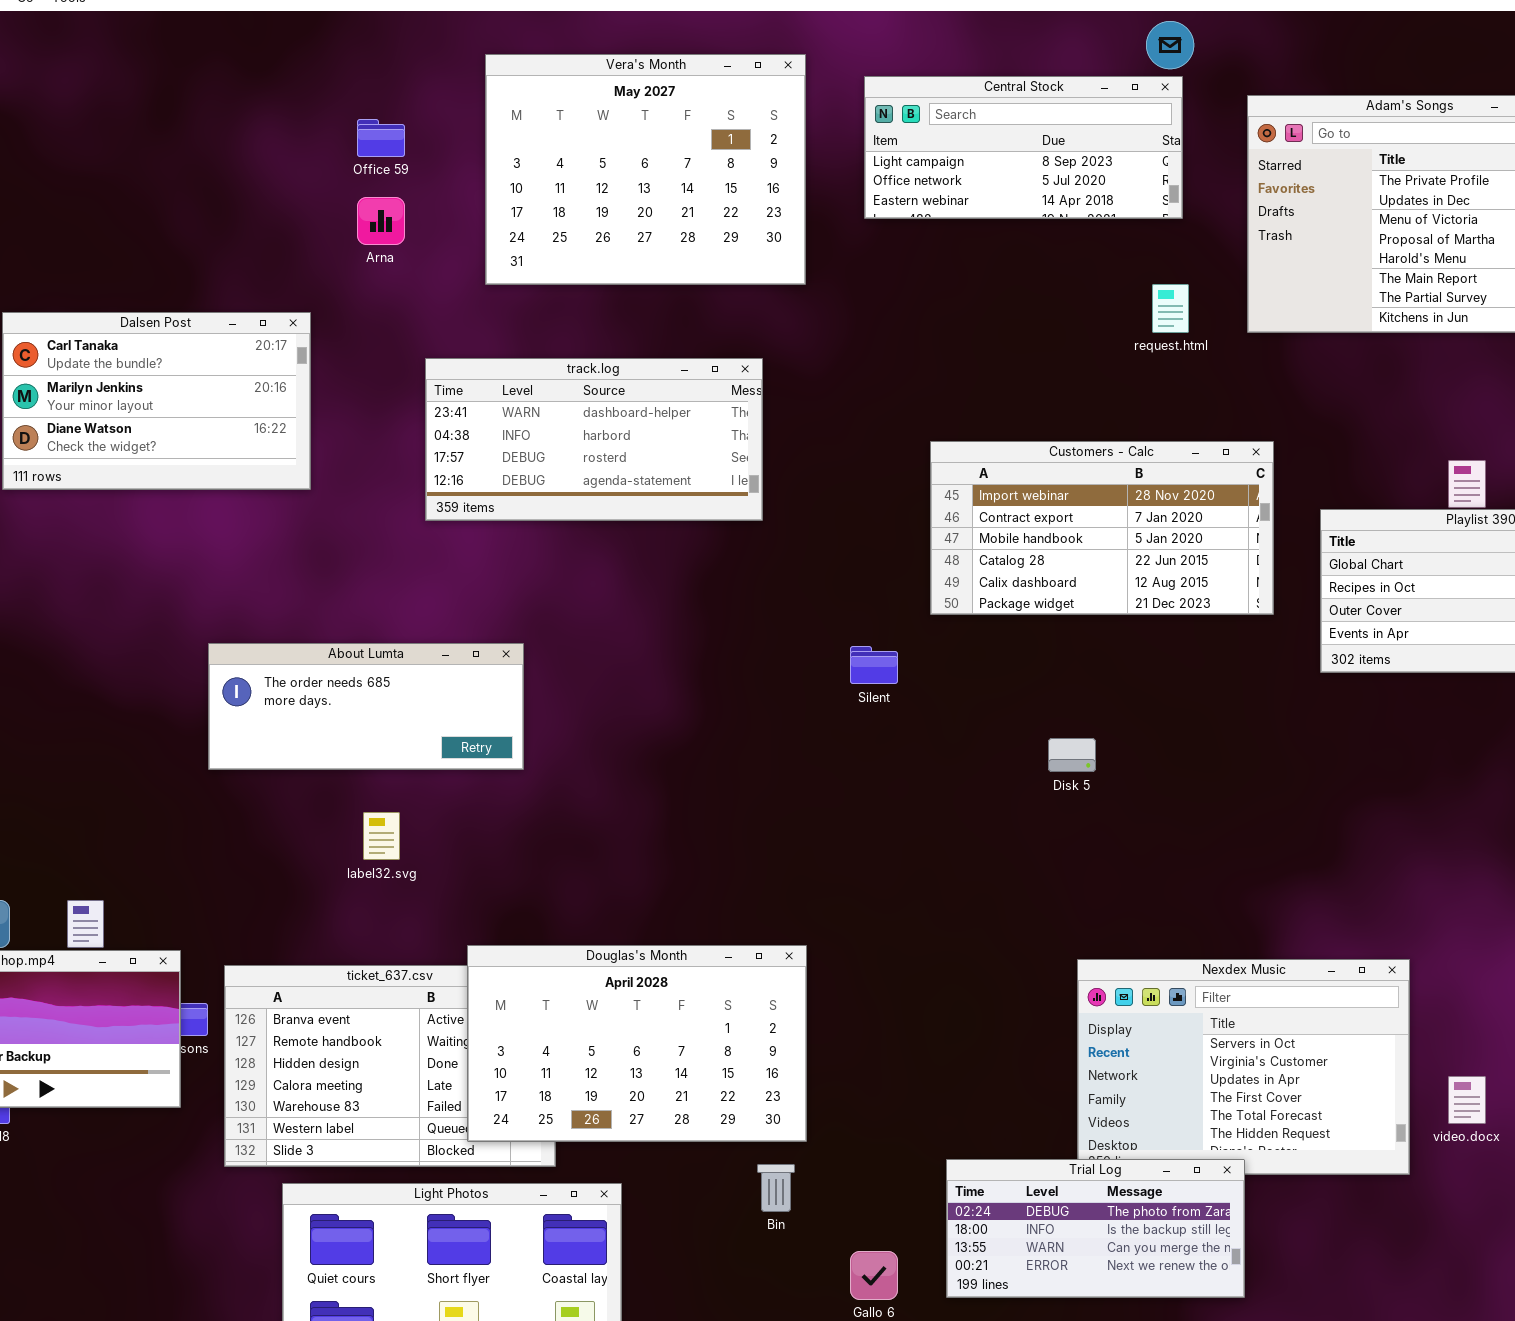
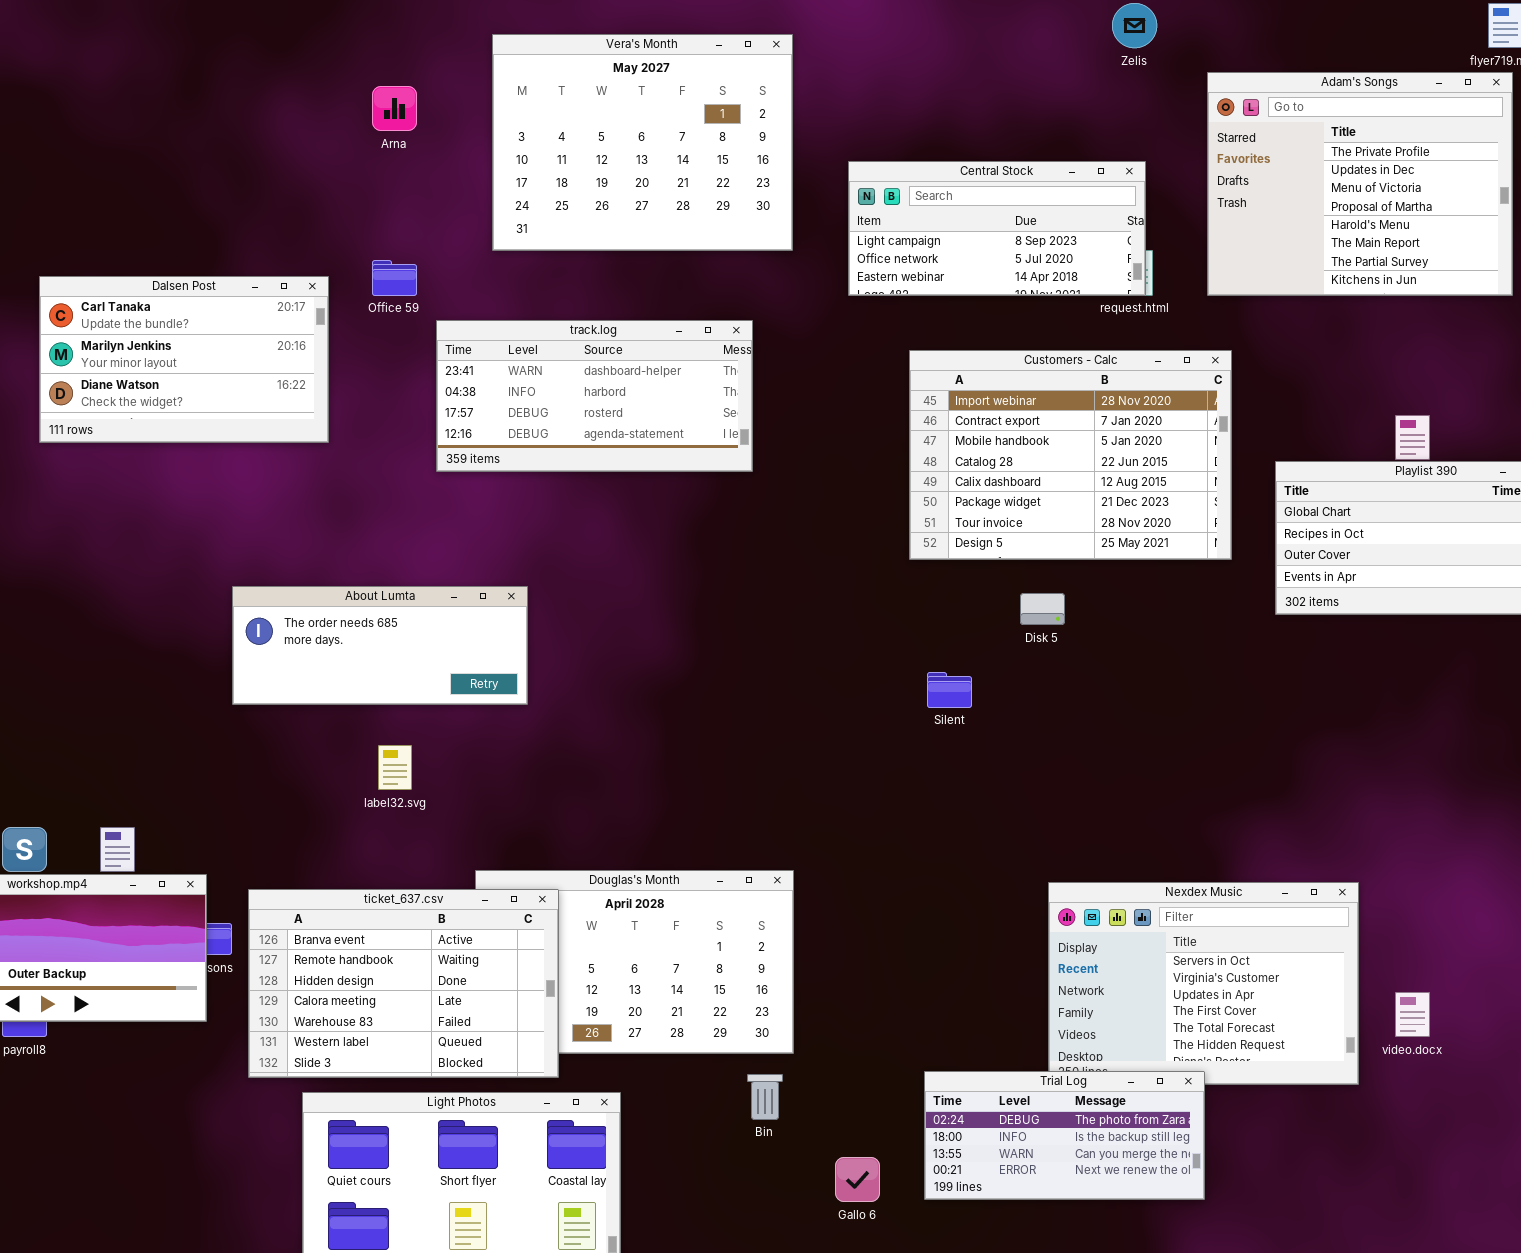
Central Stock: [864,76,1183,219] -> [848,161,1146,296], moved
Office 59: [357,119,405,157] -> [372,260,417,296], moved
Arna: [357,197,405,245] -> [372,86,417,131], moved
Customers - Calc: [930,441,1274,615] -> [909,350,1232,560], resized
Silent: [850,646,898,684] -> [927,672,972,708], moved
Disk 5: [1048,738,1096,772] -> [1020,593,1065,625], moved
ticket_637.csv: [224,965,556,1167] -> [248,889,559,1078], raised

